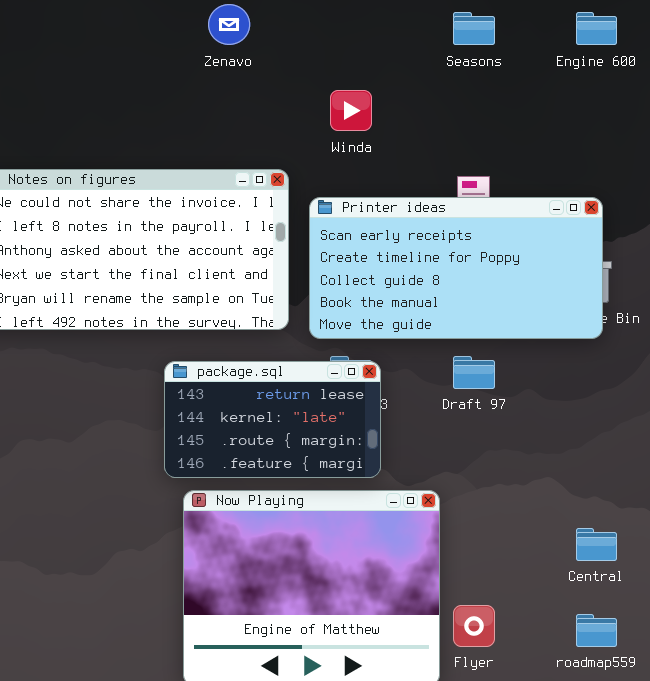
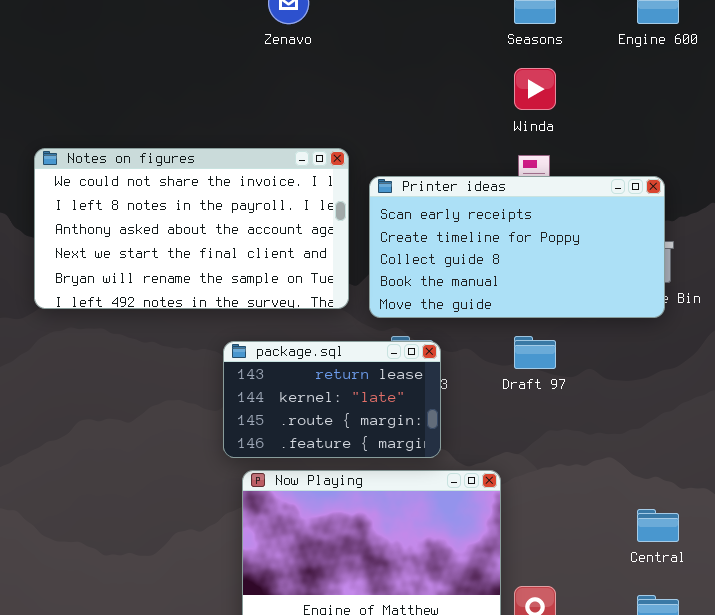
Winda: [330,90,372,131] -> [514,68,556,110], moved

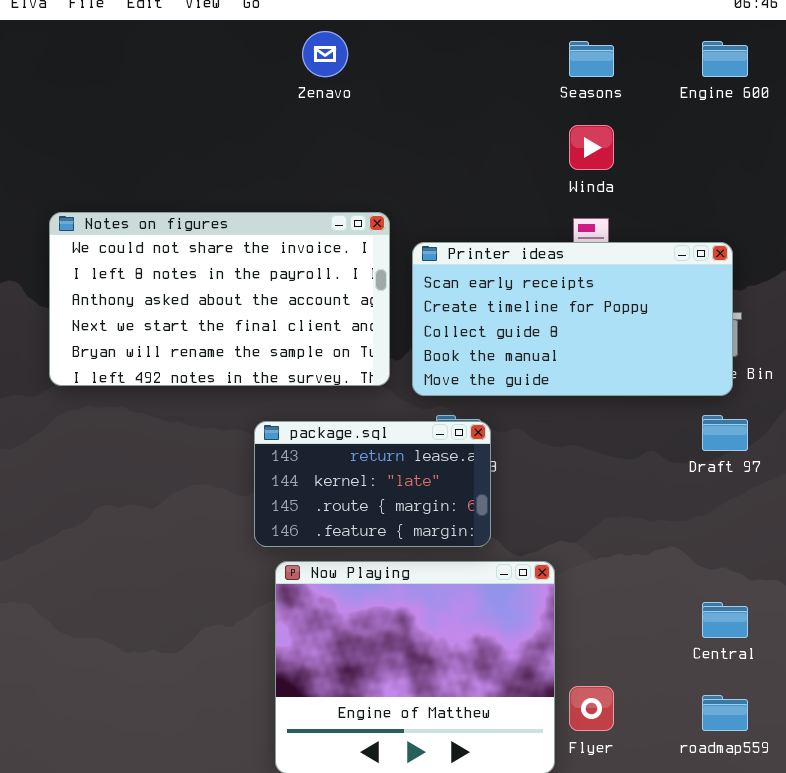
Draft 97: [514,336,556,369] -> [702,415,748,451], moved

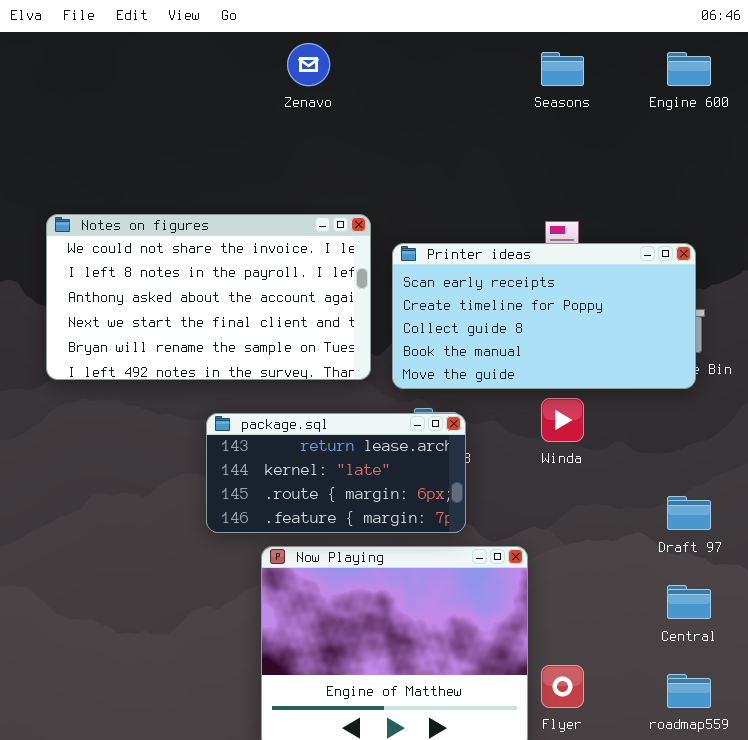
Winda: [569,125,614,170] -> [541,398,584,442], moved
Draft 97: [702,415,748,451] -> [667,496,711,530], moved
package.sql: [254,421,491,547] -> [206,413,466,533], resized

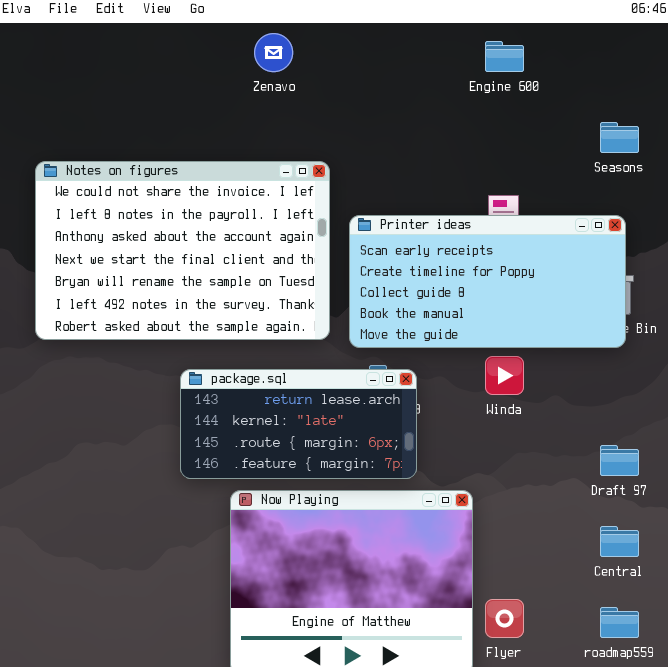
Seasons: [541,52,584,86] -> [600,122,639,153], moved
Engine 600: [667,52,711,86] -> [485,41,524,72], moved
Notes on figures: [46,214,371,380] -> [35,161,330,340], resized

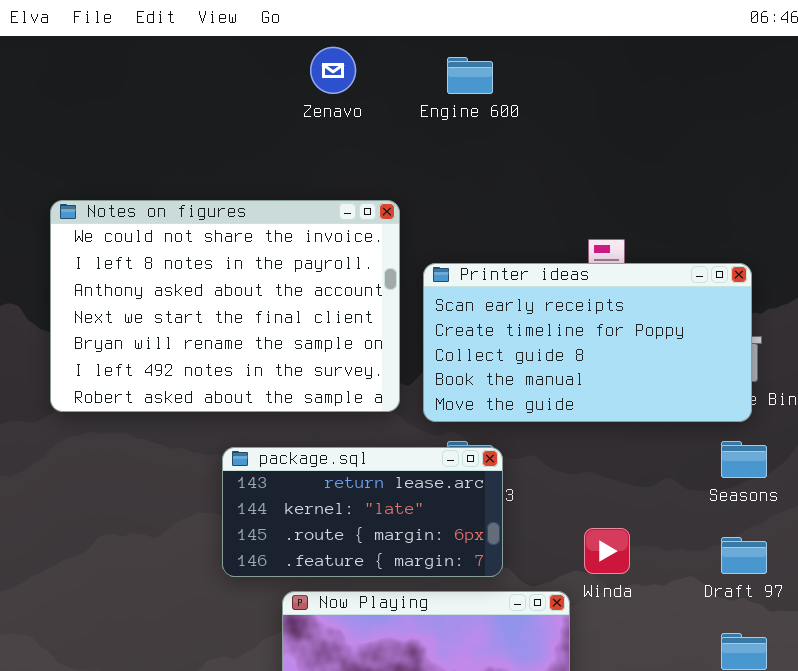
Engine 600: [485,41,524,72] -> [447,57,493,94], moved
Seasons: [600,122,639,153] -> [721,441,767,478], moved
Winda: [485,356,524,395] -> [584,528,630,574], moved

